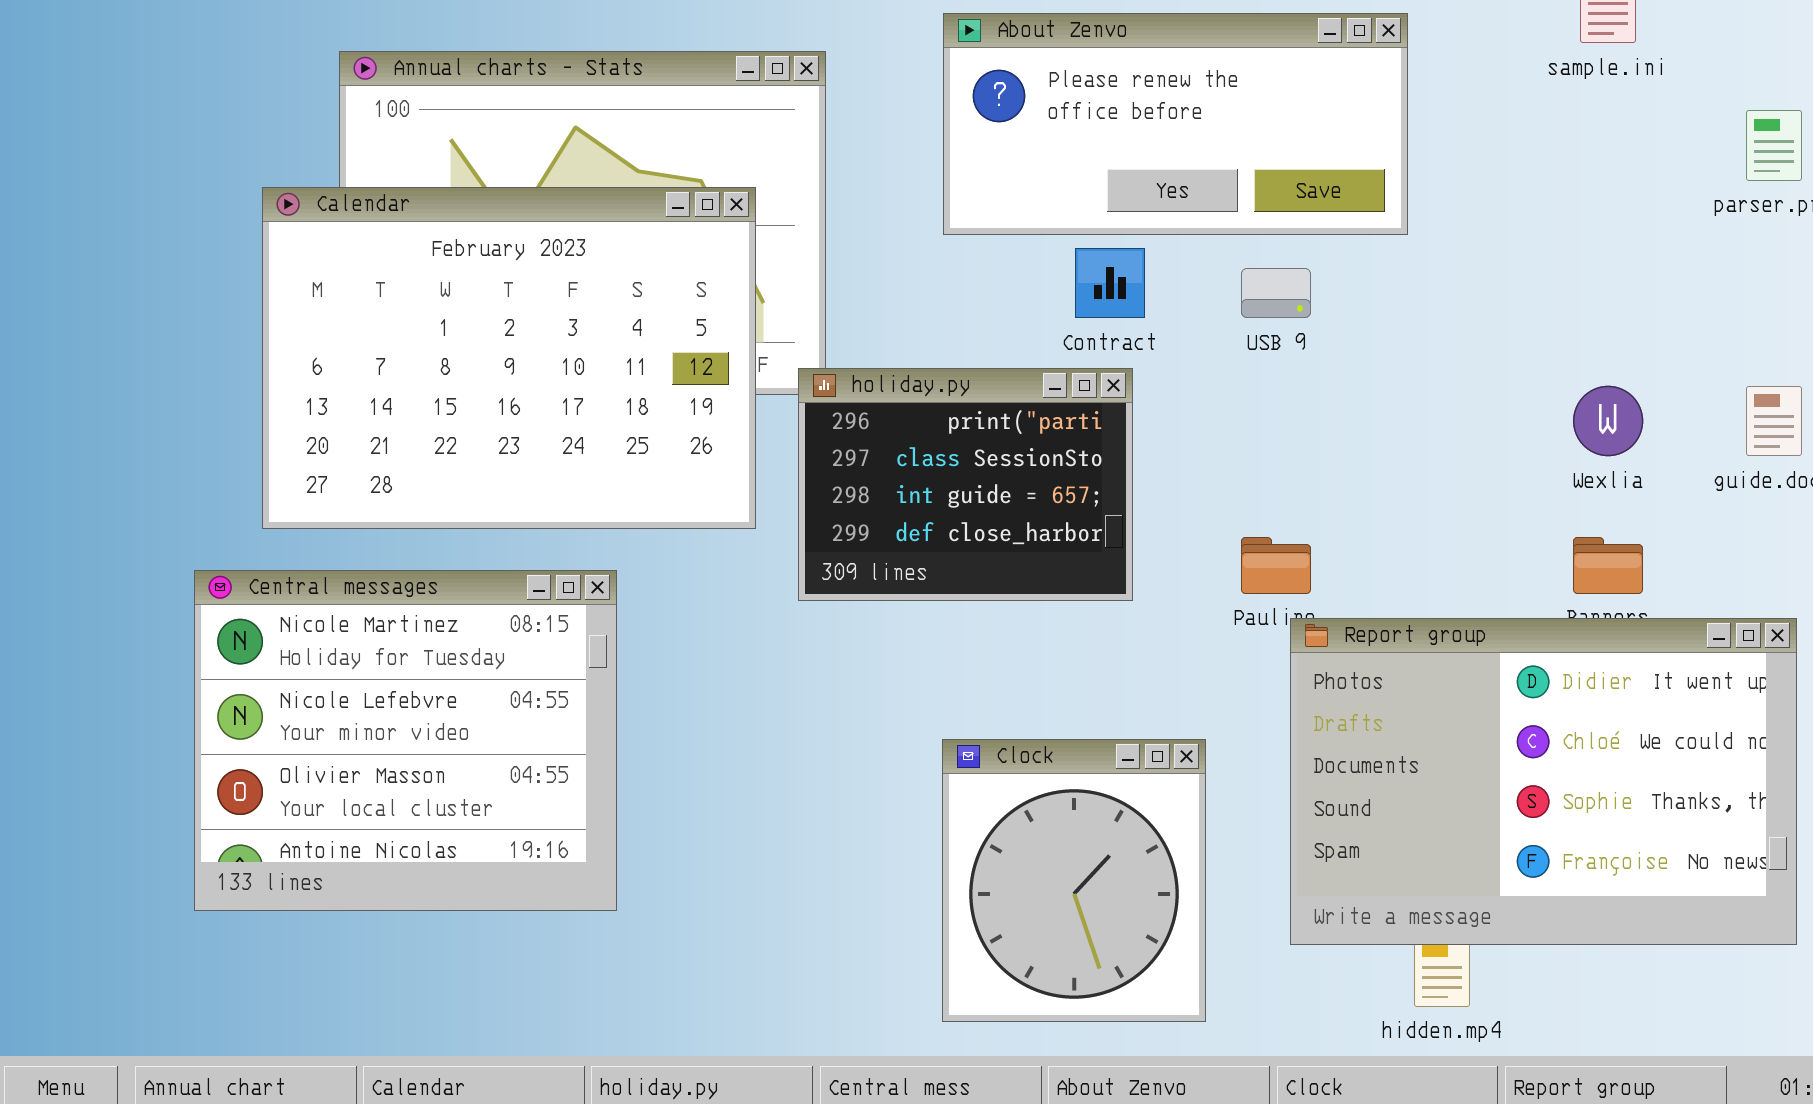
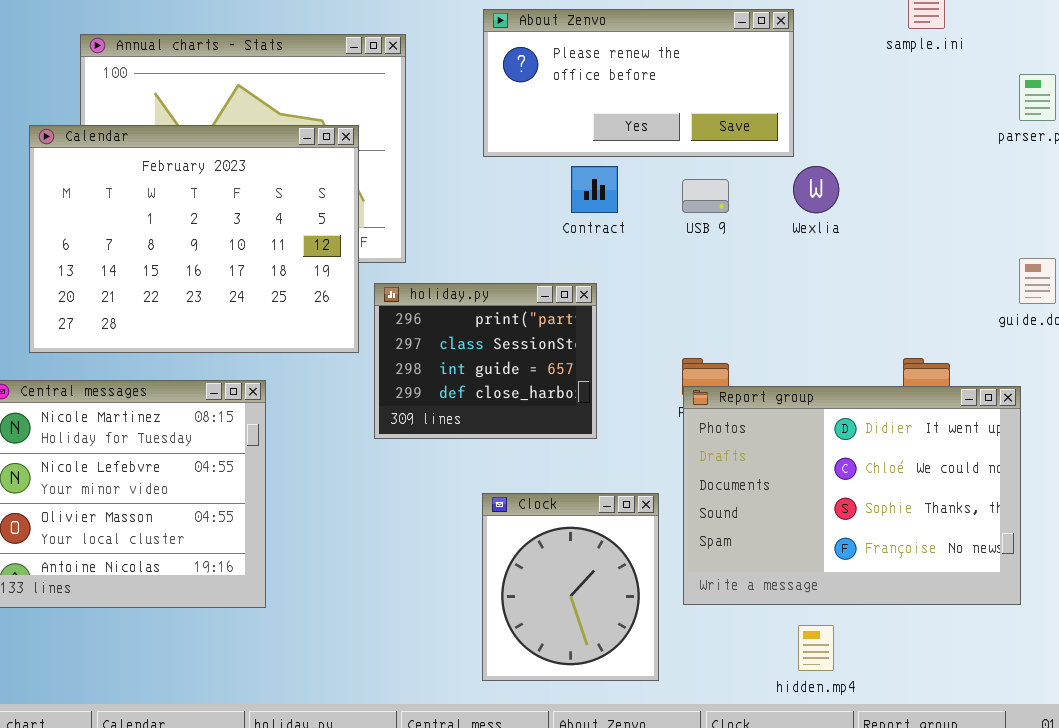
holiday.py: [798,368,1133,601] -> [374,283,597,439], moved
Wexlia: [1573,386,1643,456] -> [793,166,839,213], moved
Report group: [1290,618,1797,945] -> [683,386,1021,605], moved

